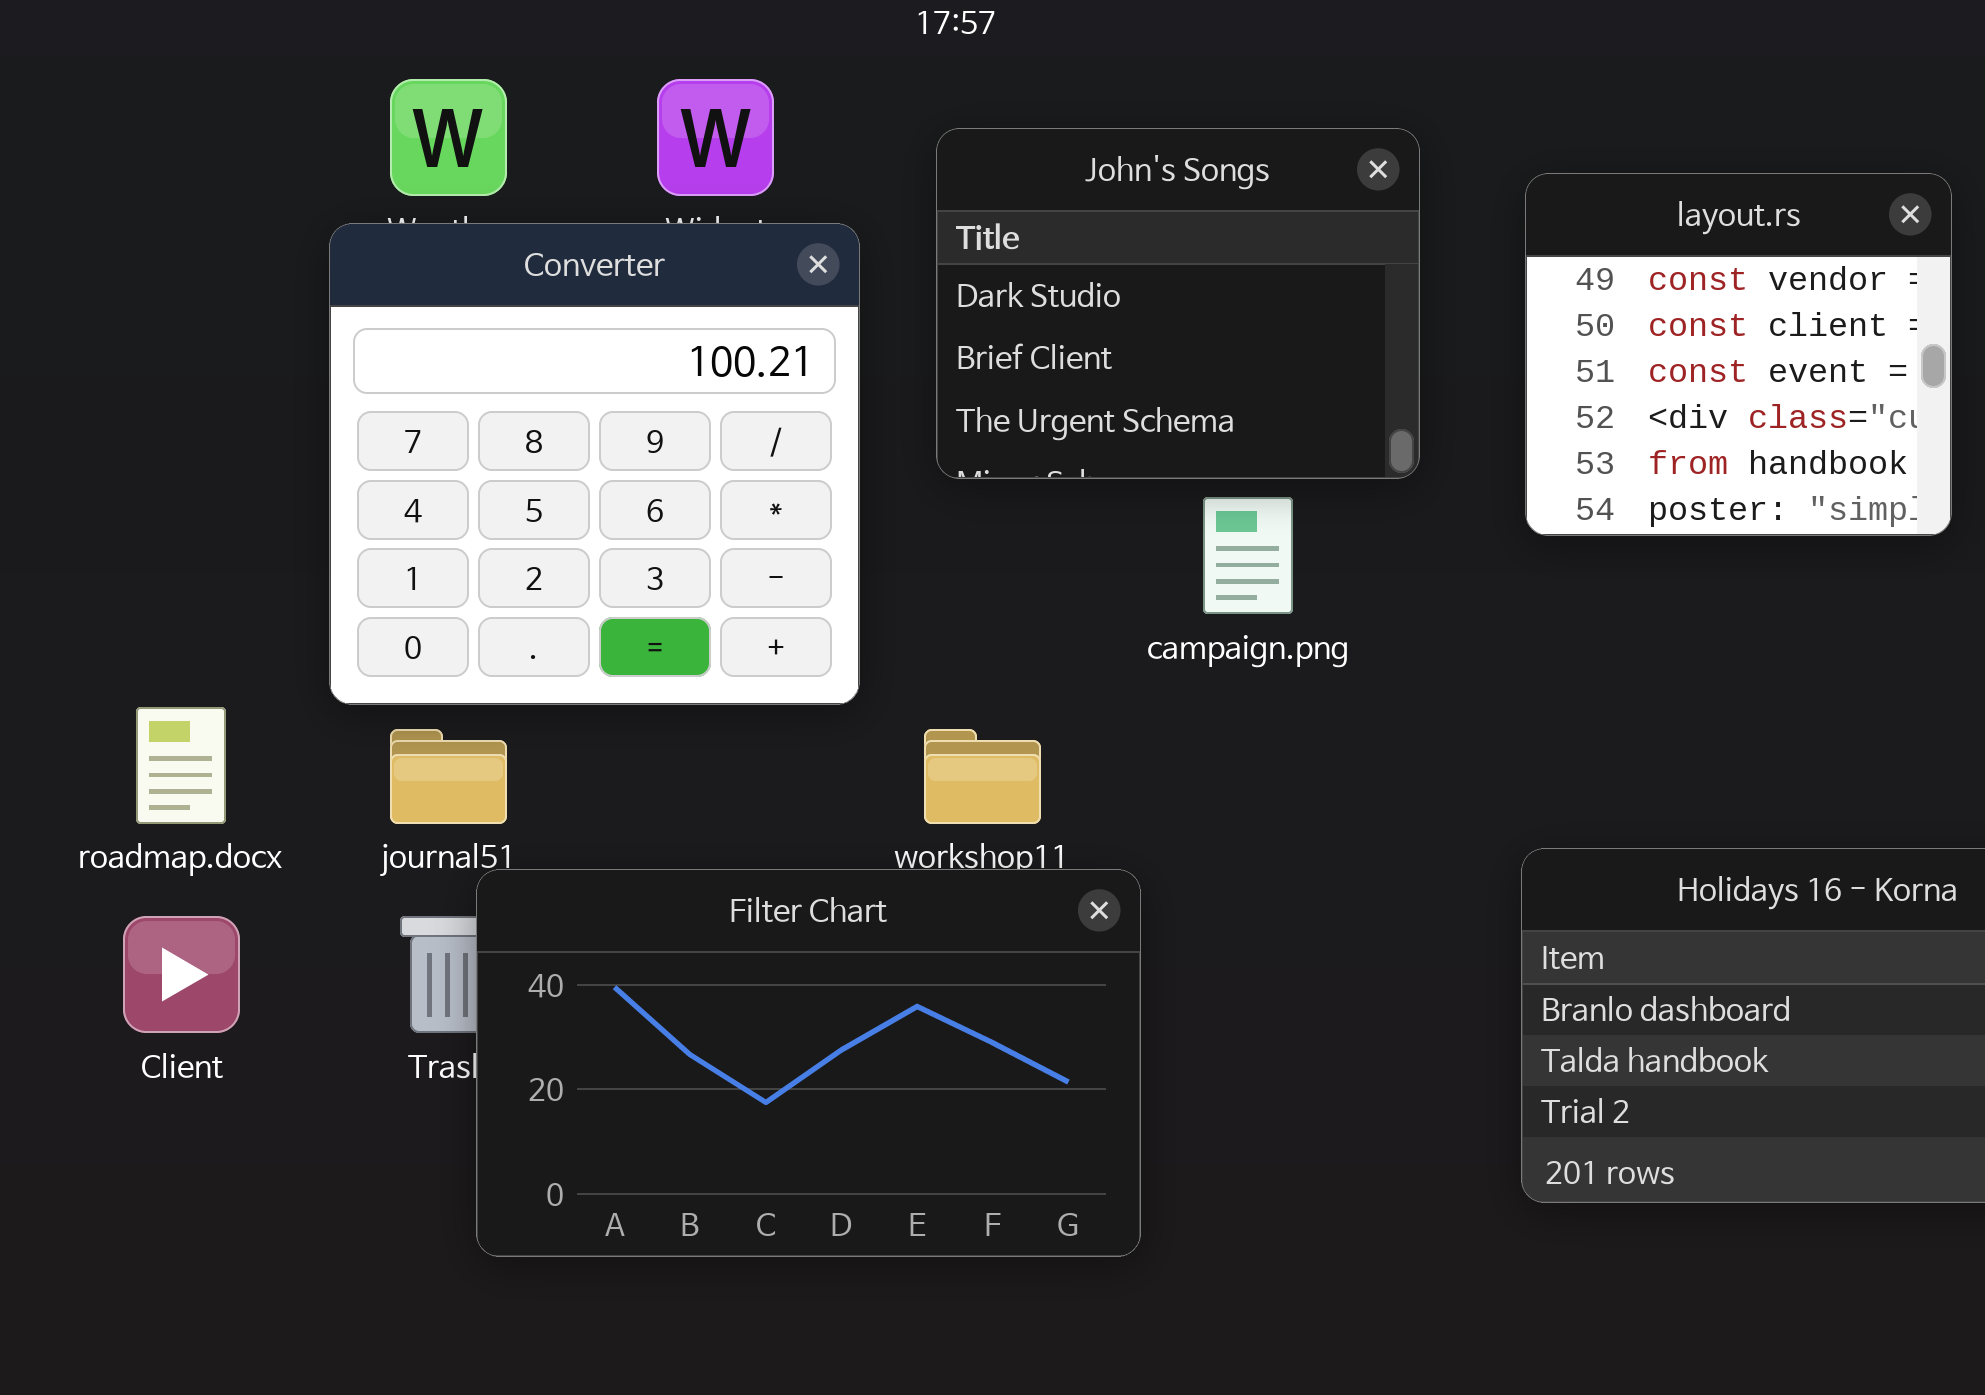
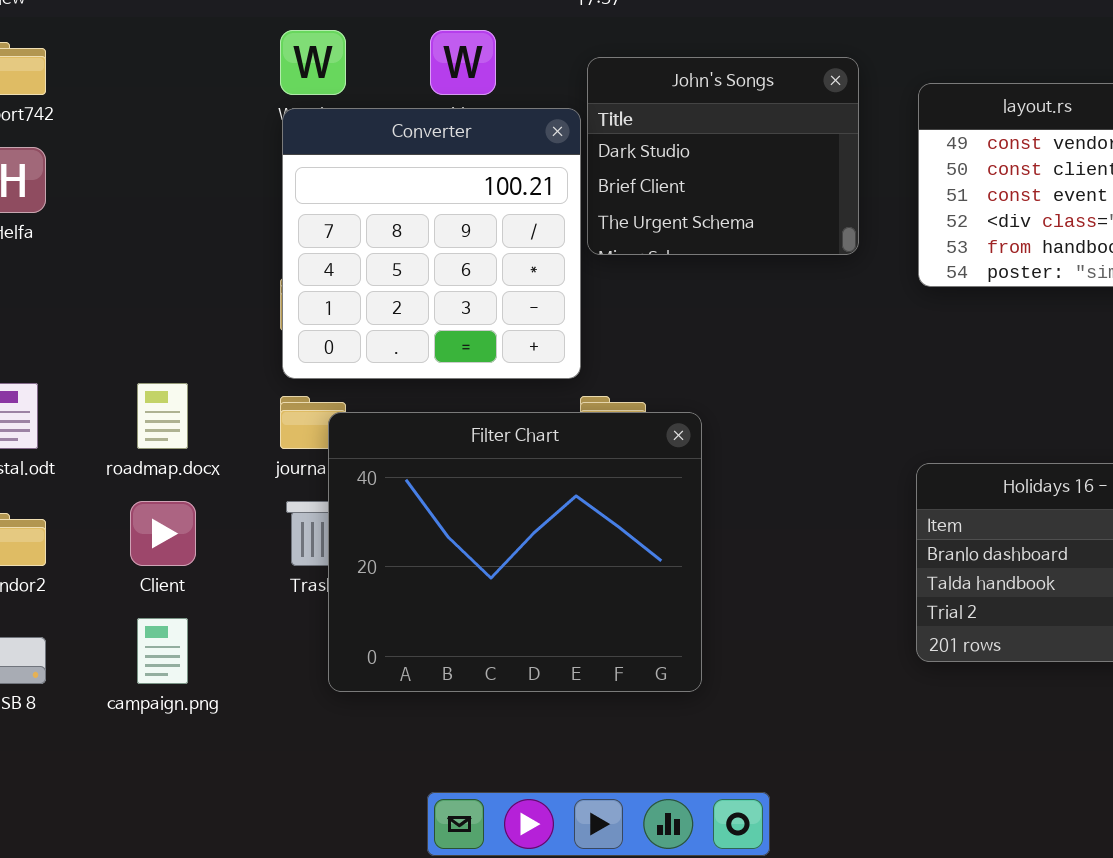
Converter: [329,223,860,705] -> [282,108,581,379], moved
campaign.png: [1203,497,1293,614] -> [137,618,188,684], moved
Filter Chart: [476,869,1141,1257] -> [328,412,702,692], resized

